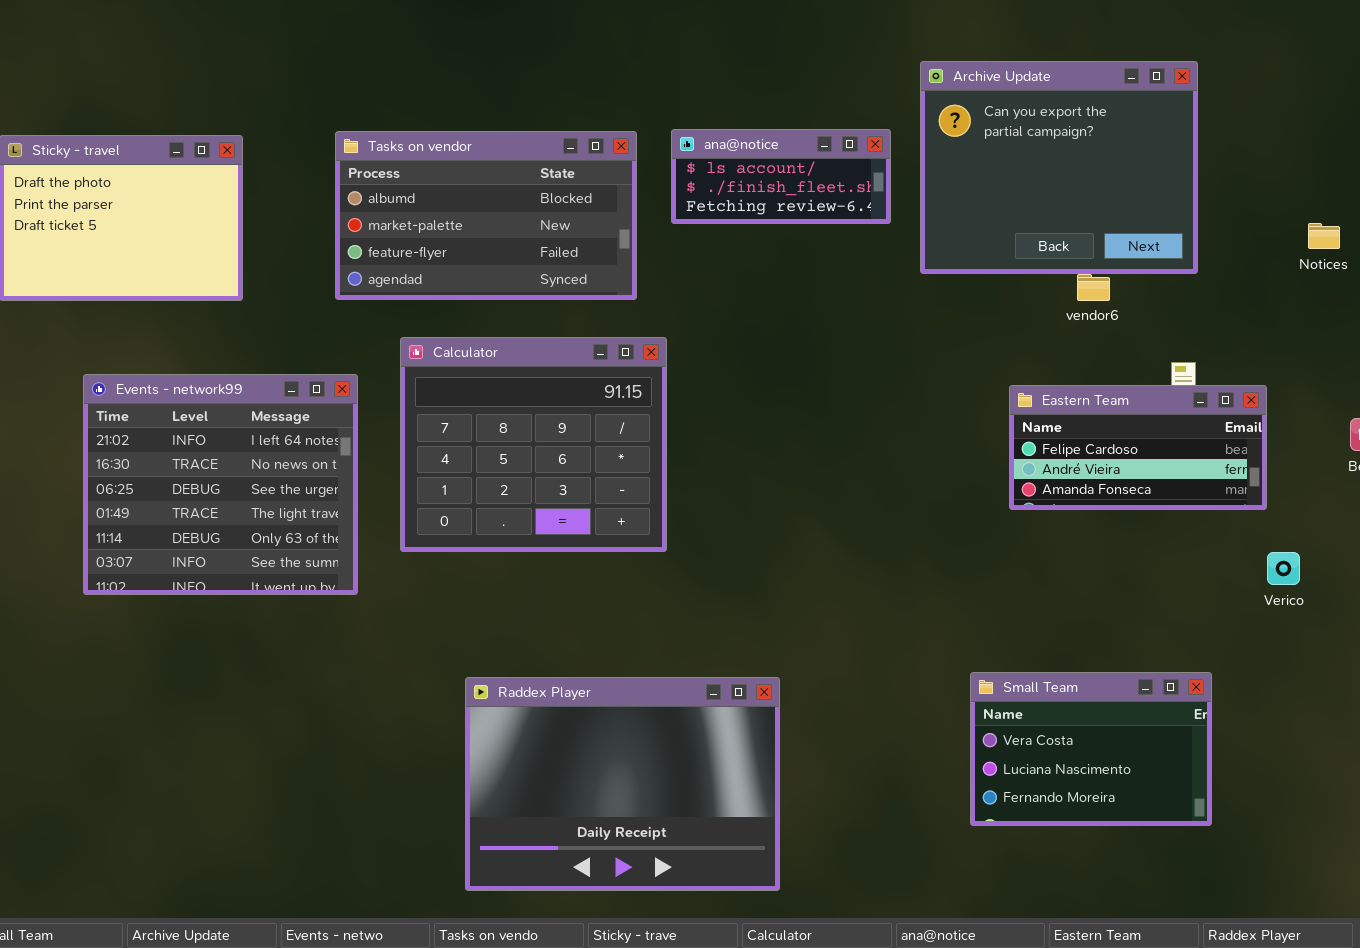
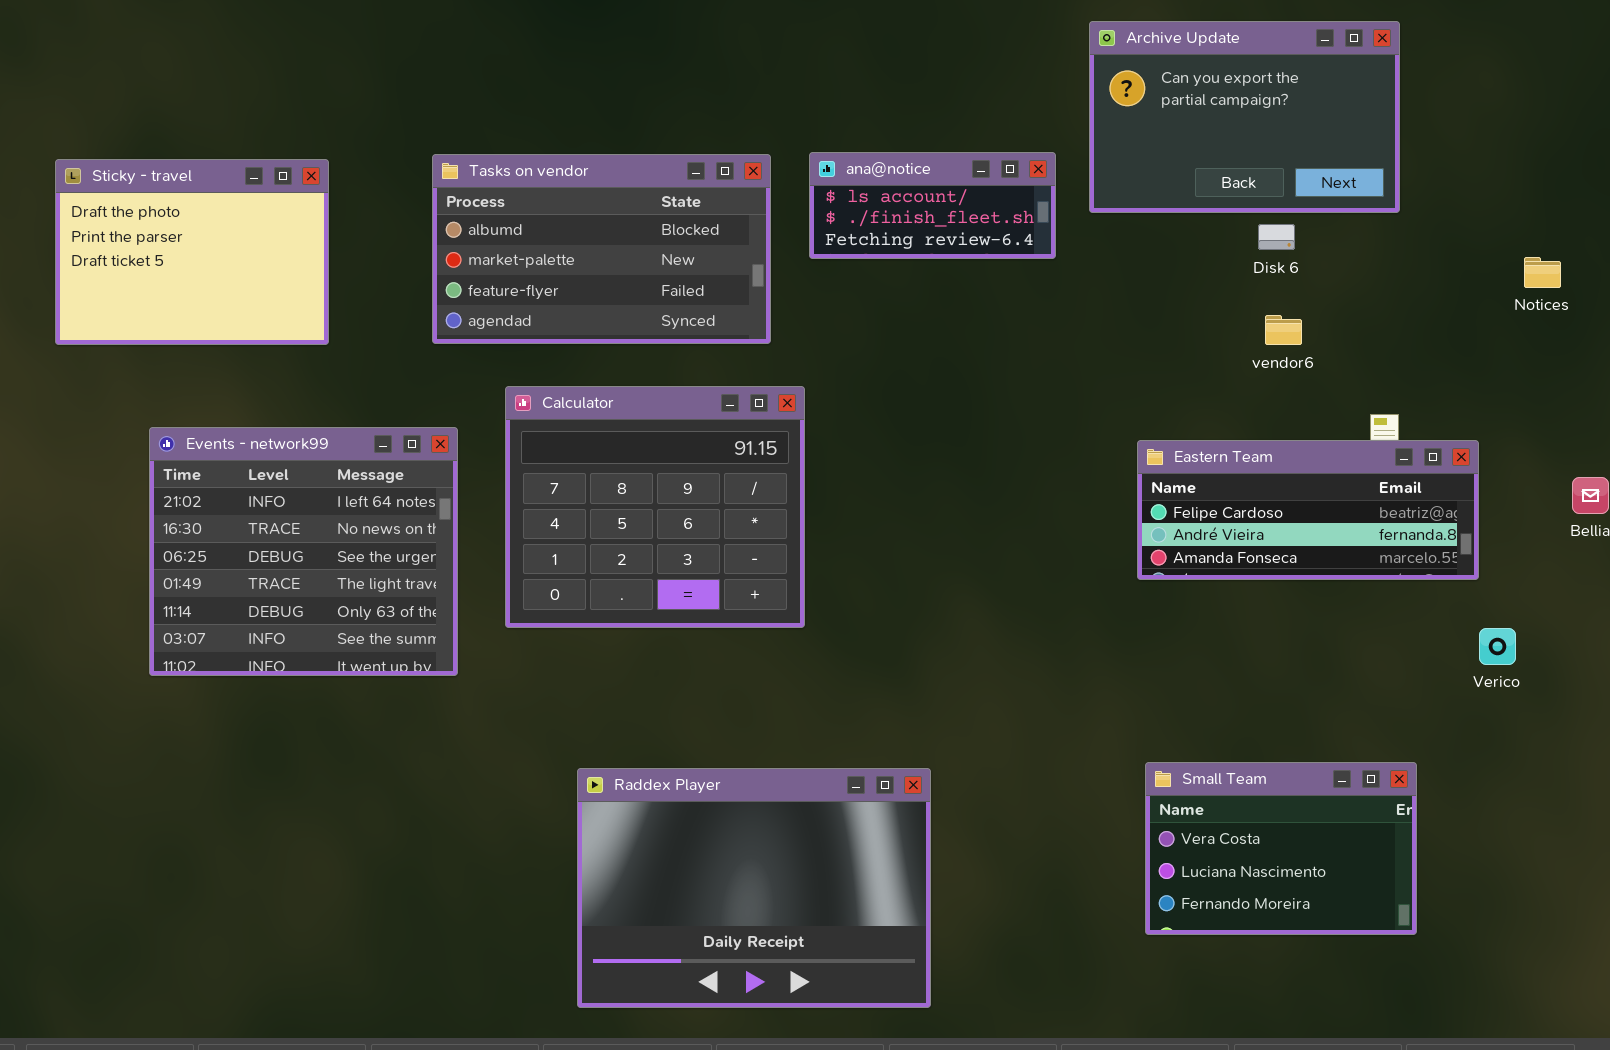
Archive Update: [920,61,1198,274] -> [1089,21,1400,213], moved, resized
Eastern Team: [1009,385,1267,510] -> [1137,440,1479,580], resized

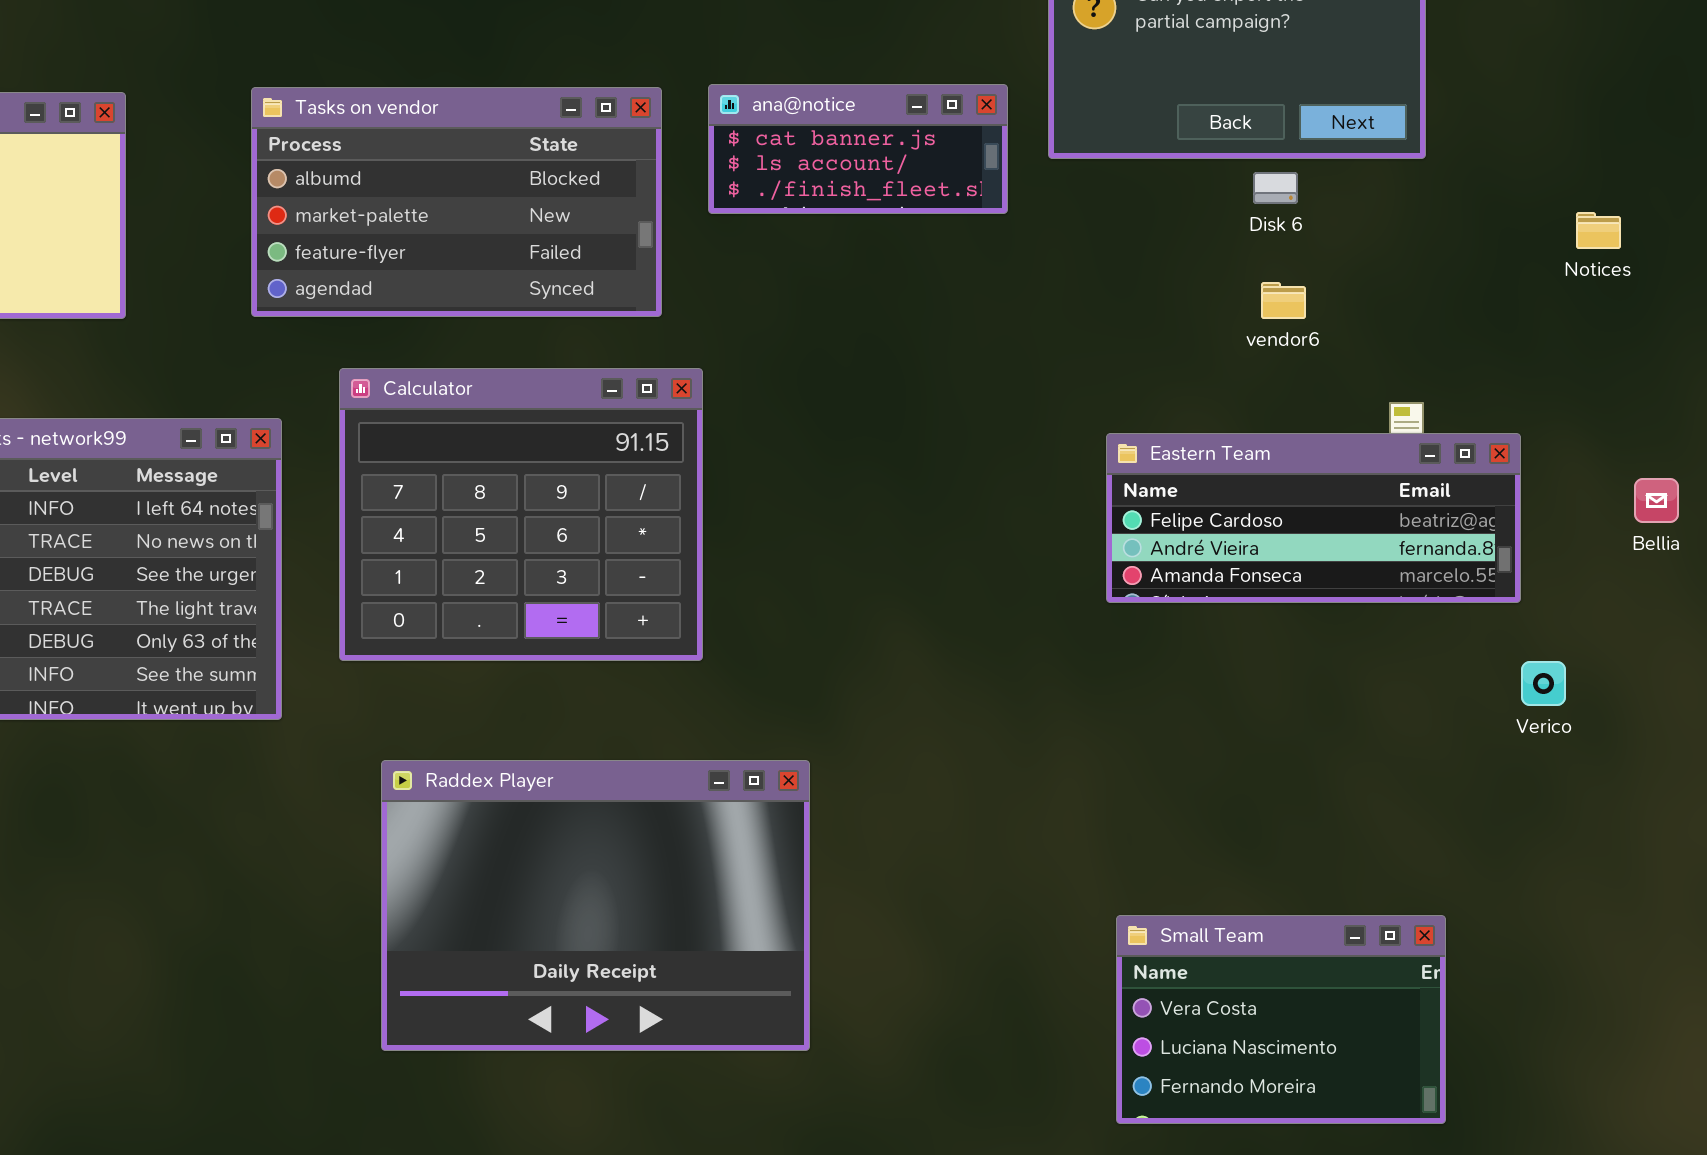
ana@notice: [809,152,1056,259] -> [708,84,1008,214], scrolled up 1 row
Small Team: [1145,762,1417,935] -> [1116,915,1446,1124], moved
Raddex Player: [577,768,931,1008] -> [381,760,810,1051], moved

